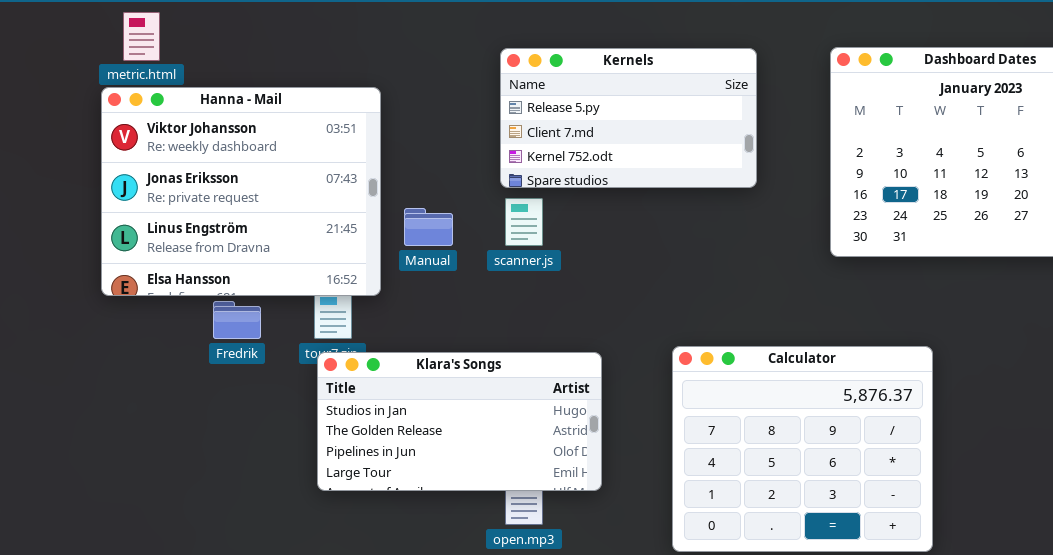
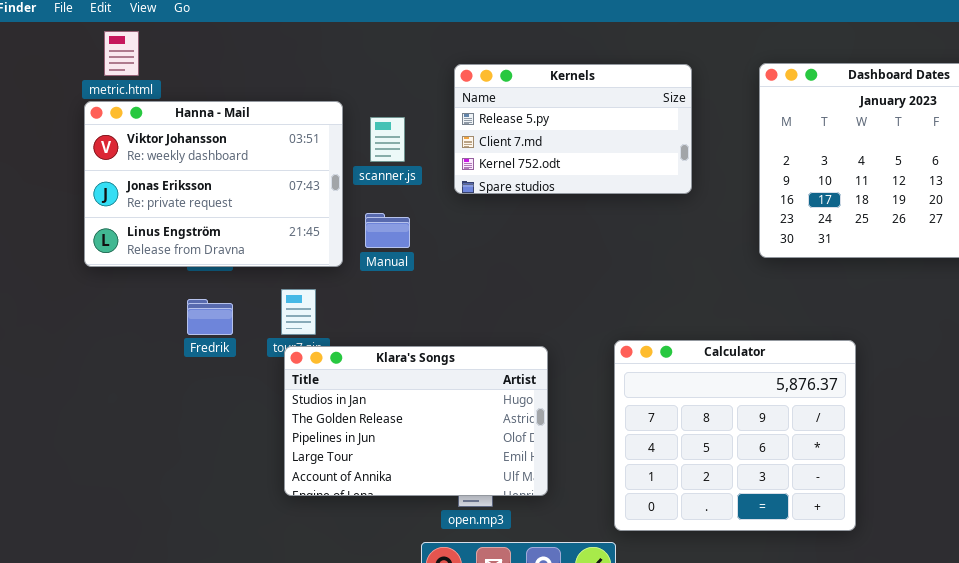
Hanna - Mail: [101,87,381,296] -> [84,101,343,267], resized
scanner.js: [505,198,543,246] -> [370,117,405,162], moved
Klara's Songs: [317,352,602,491] -> [284,346,548,496], resized

